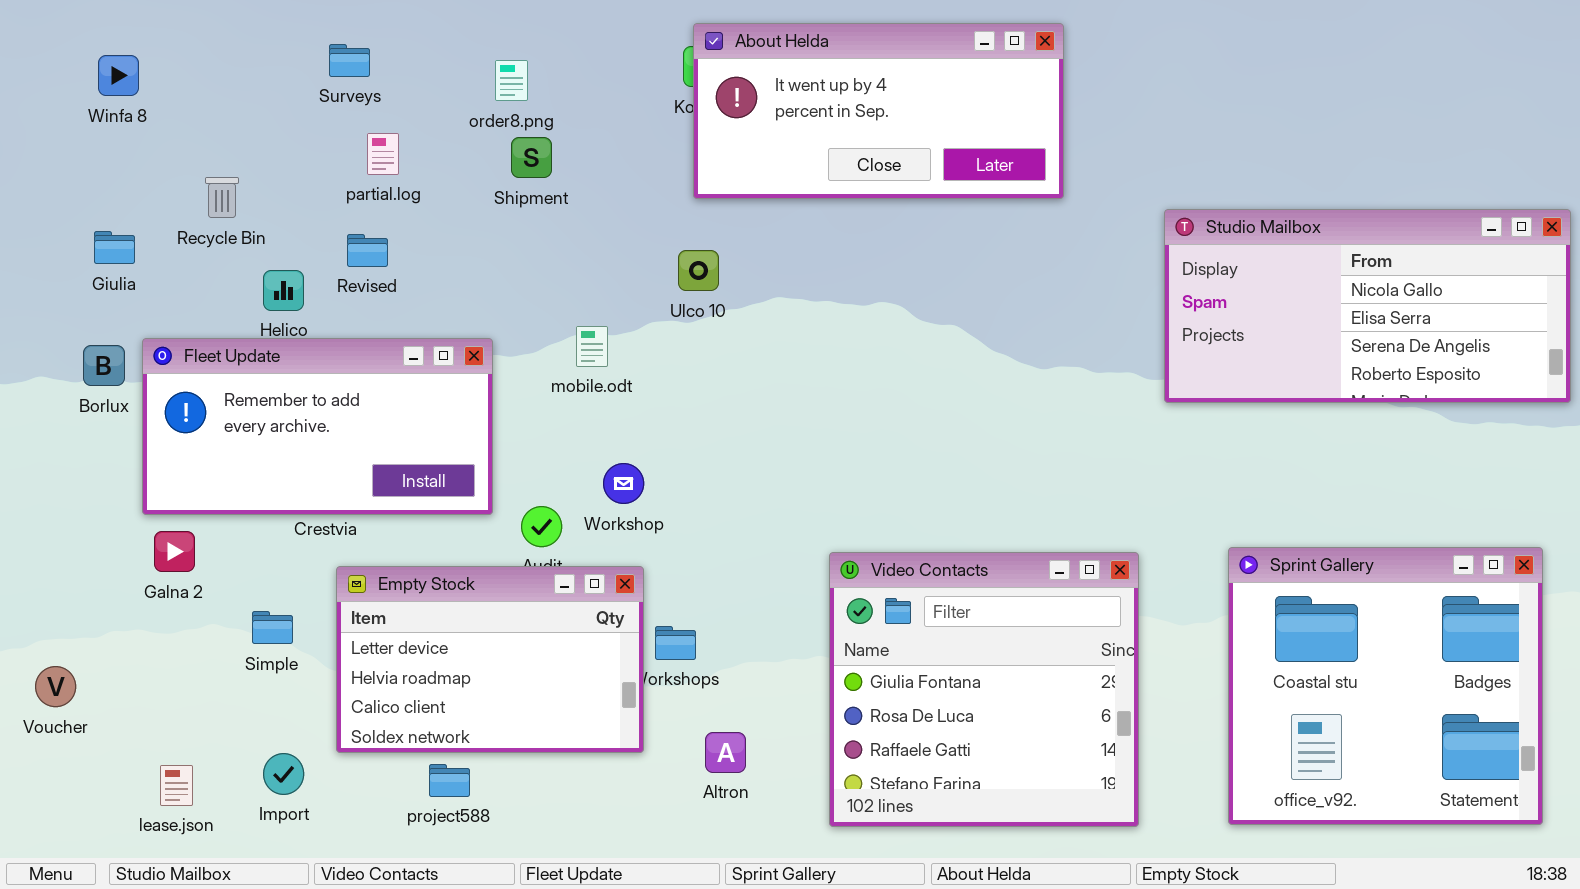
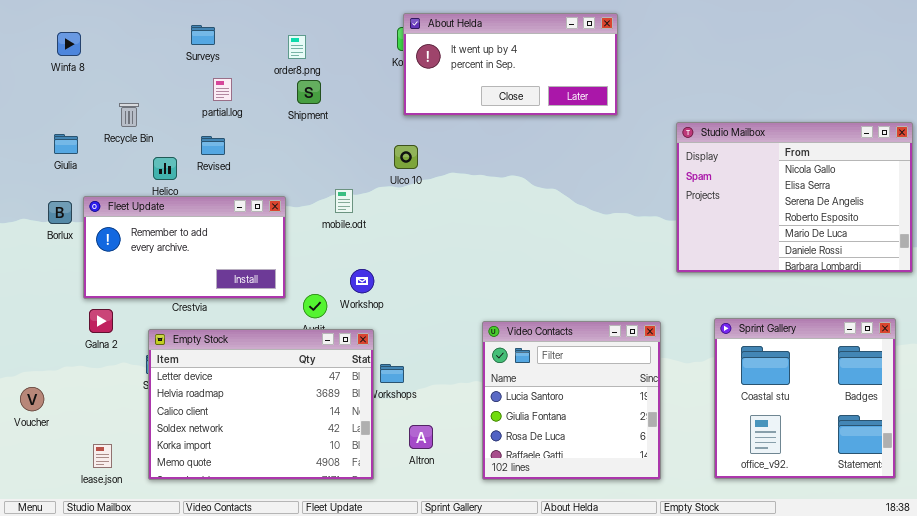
Studio Mailbox: [1164,209,1571,403] -> [676,122,913,273], resized
Video Contacts: [829,552,1139,827] -> [482,321,661,480], scrolled up 1 row
Empty Stock: [336,566,644,753] -> [148,329,374,480], resized

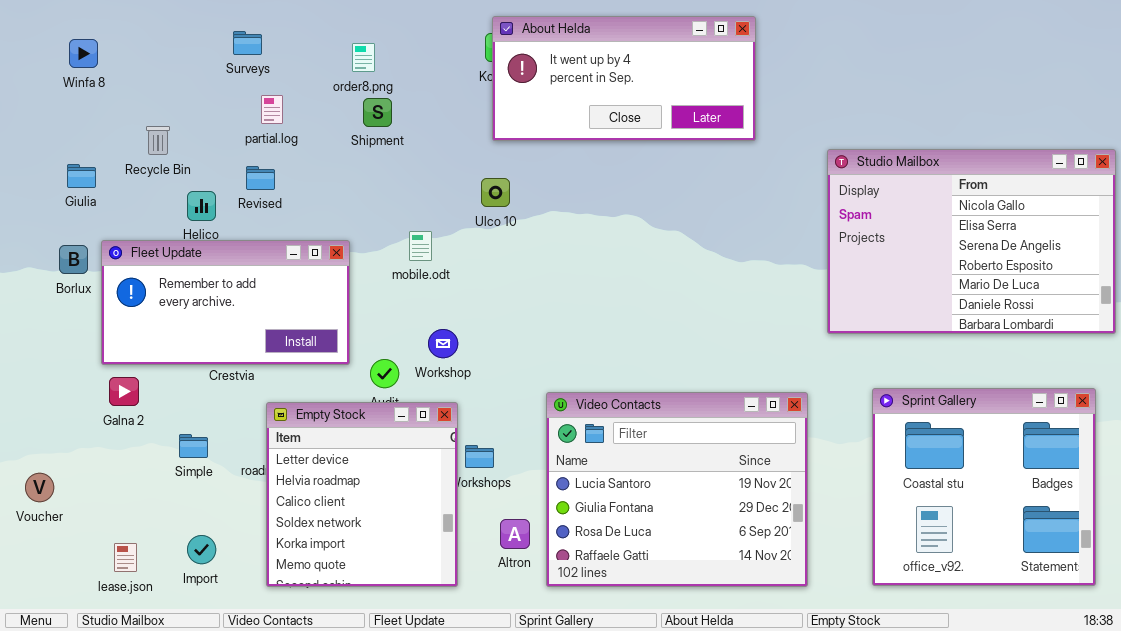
Video Contacts: [482,321,661,480] -> [546,392,808,587], resized
Empty Stock: [148,329,374,480] -> [266,402,458,587], resized

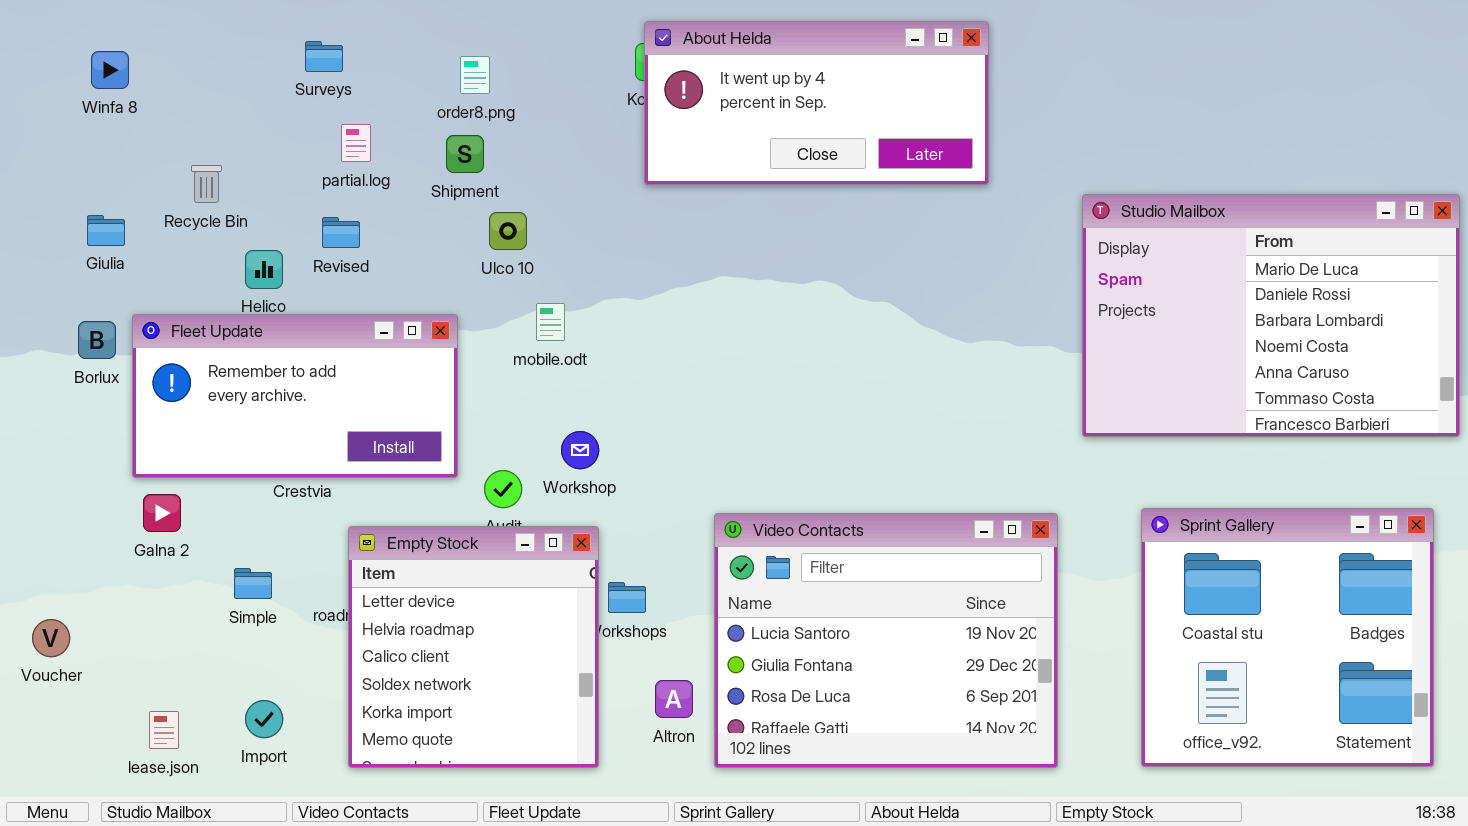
Shipment: [363,98,392,127] -> [446,135,484,173], moved
Studio Mailbox: [827,149,1116,334] -> [1082,194,1460,437], scrolled down 4 rows
Ulco 10: [481,178,510,207] -> [489,212,527,250], moved

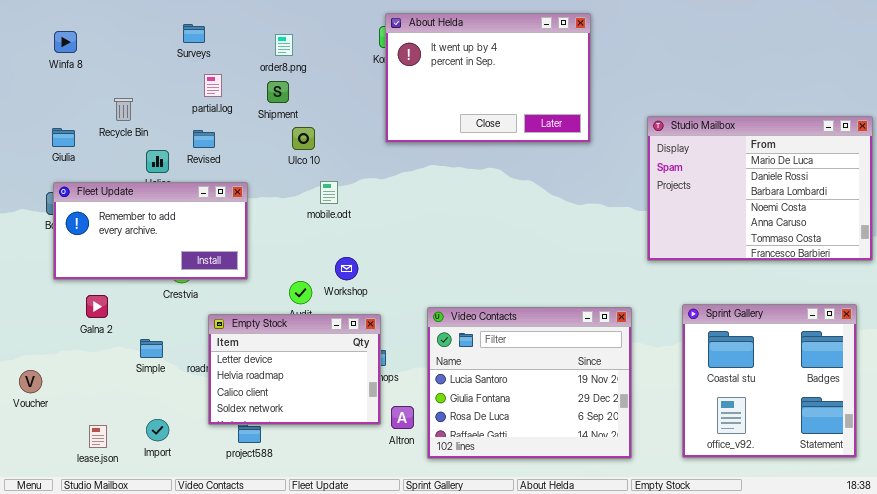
About Helda: [644,21,989,185] -> [385,13,591,143], resized
Fleet Update: [132,314,458,478] -> [53,182,248,280], moved
Empty Stock: [348,526,599,768] -> [208,314,381,425], resized

